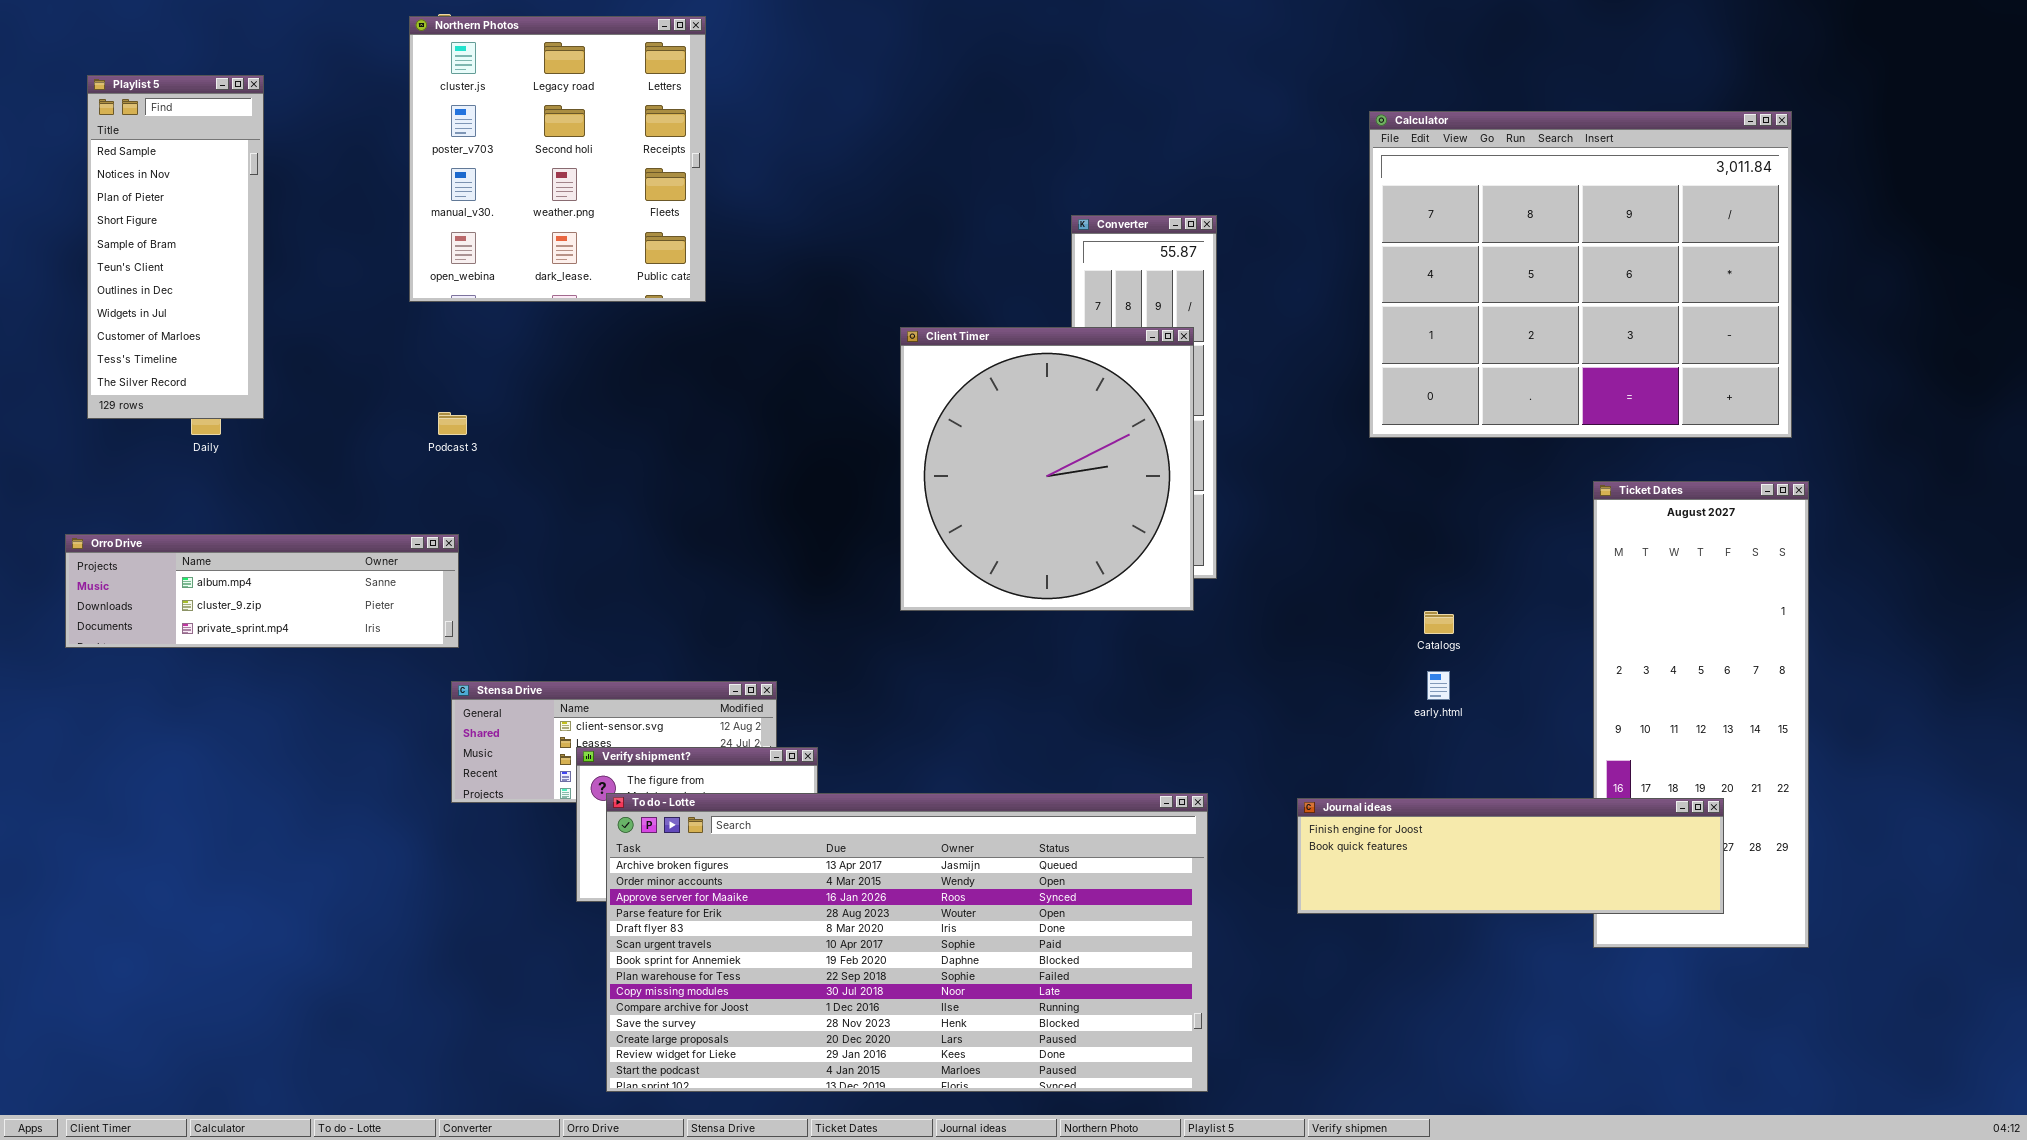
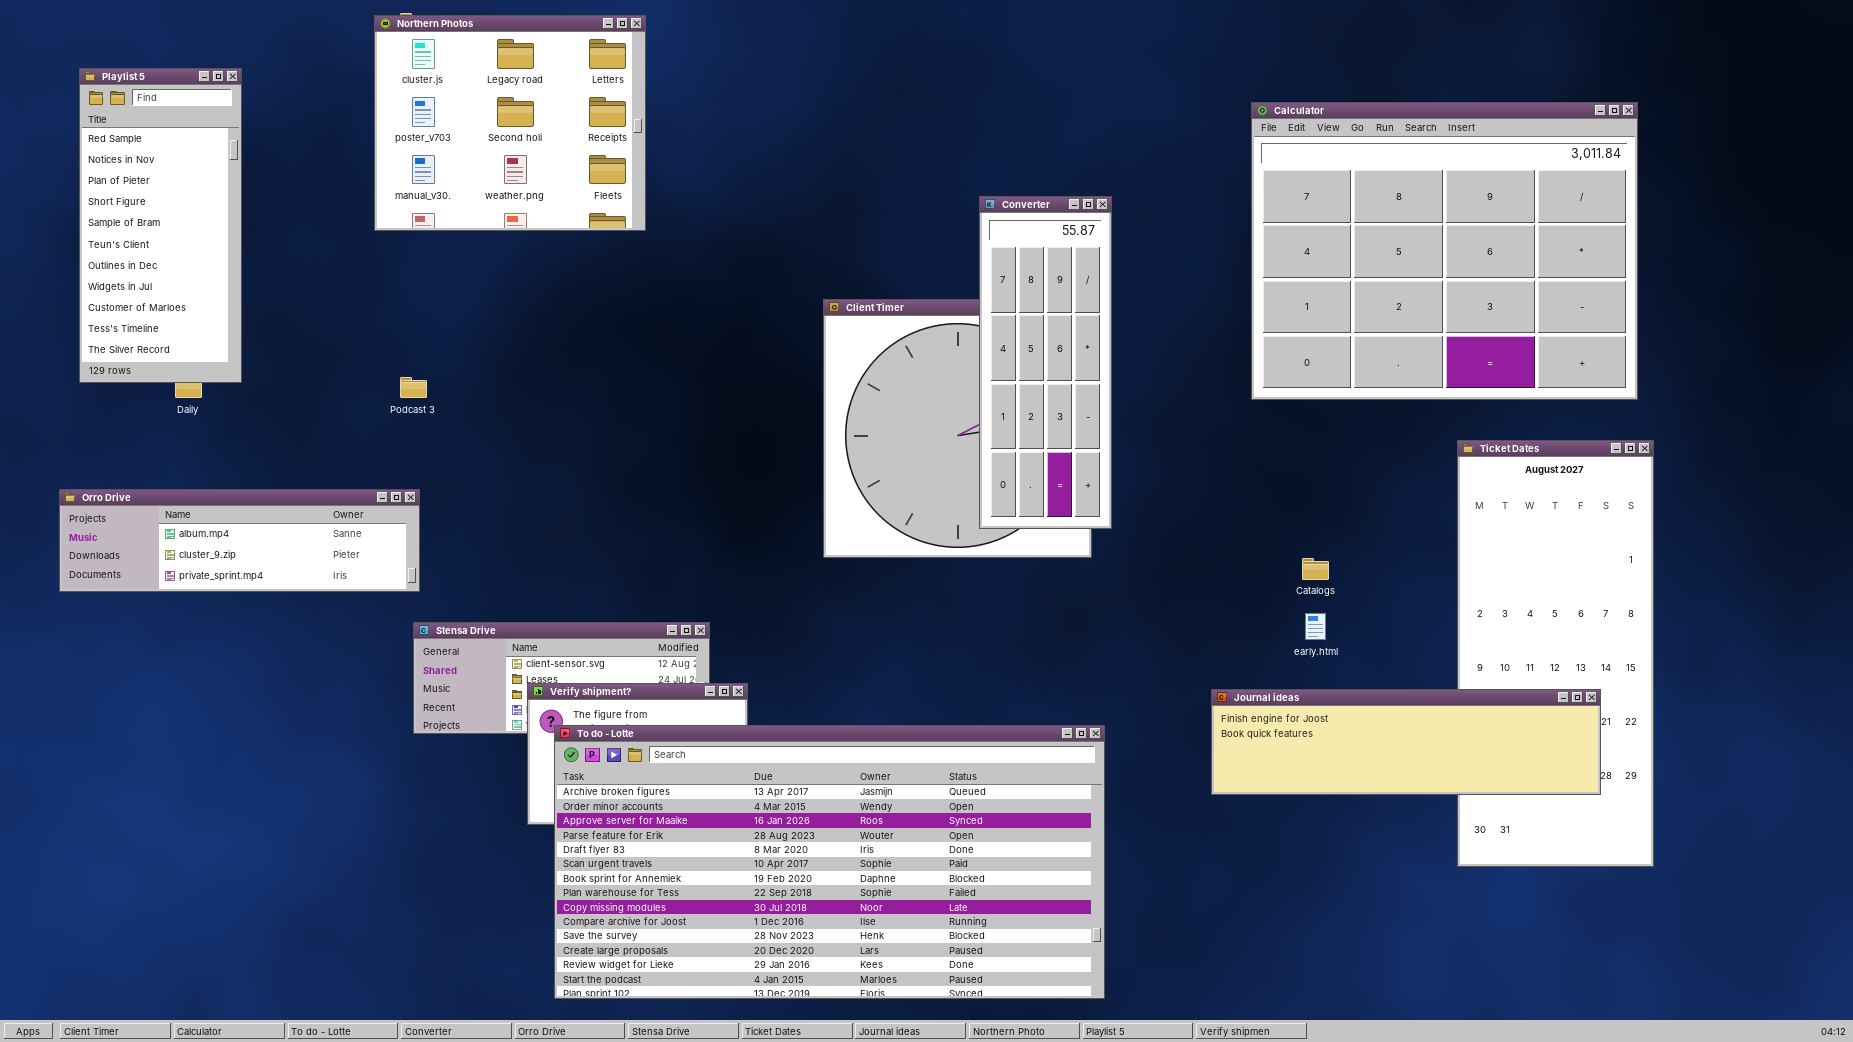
Northern Photos: [409,16,706,302] -> [374,15,646,231], resized
Converter: [1071,215,1217,579] -> [979,196,1112,529], raised
Journal ideas: [1297,798,1724,914] -> [1211,689,1601,795], moved

